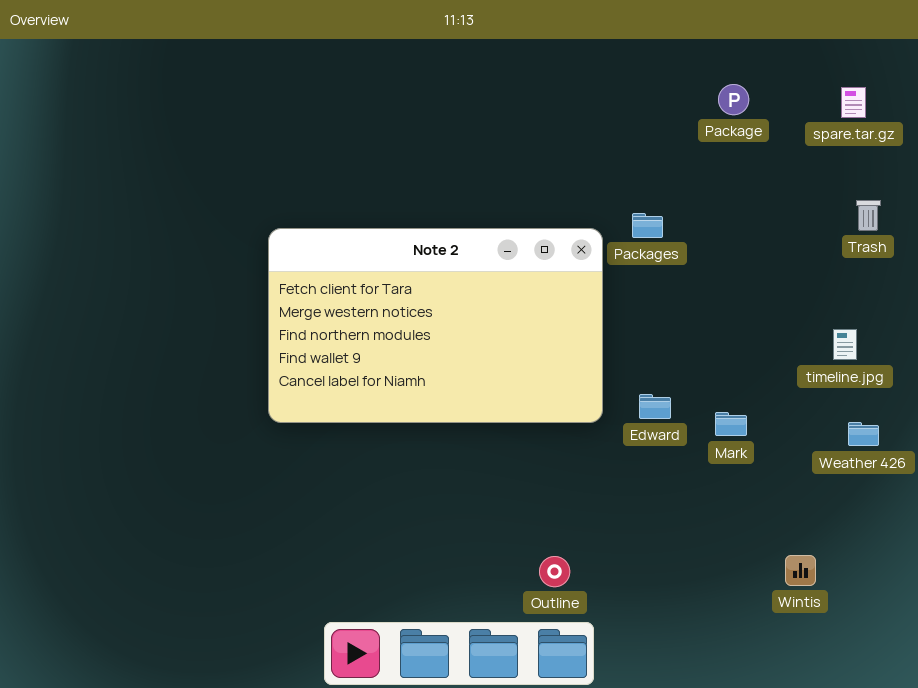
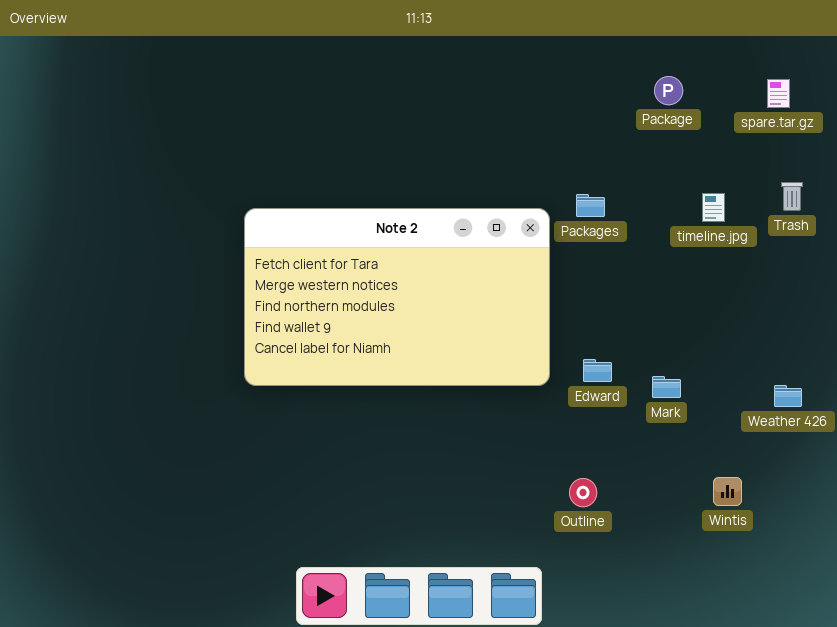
timeline.jpg: [833,329,857,360] -> [702,193,725,222], moved
Wintis: [785,555,816,586] -> [713,477,742,506], moved
Outline: [539,556,570,587] -> [569,478,597,507], moved

